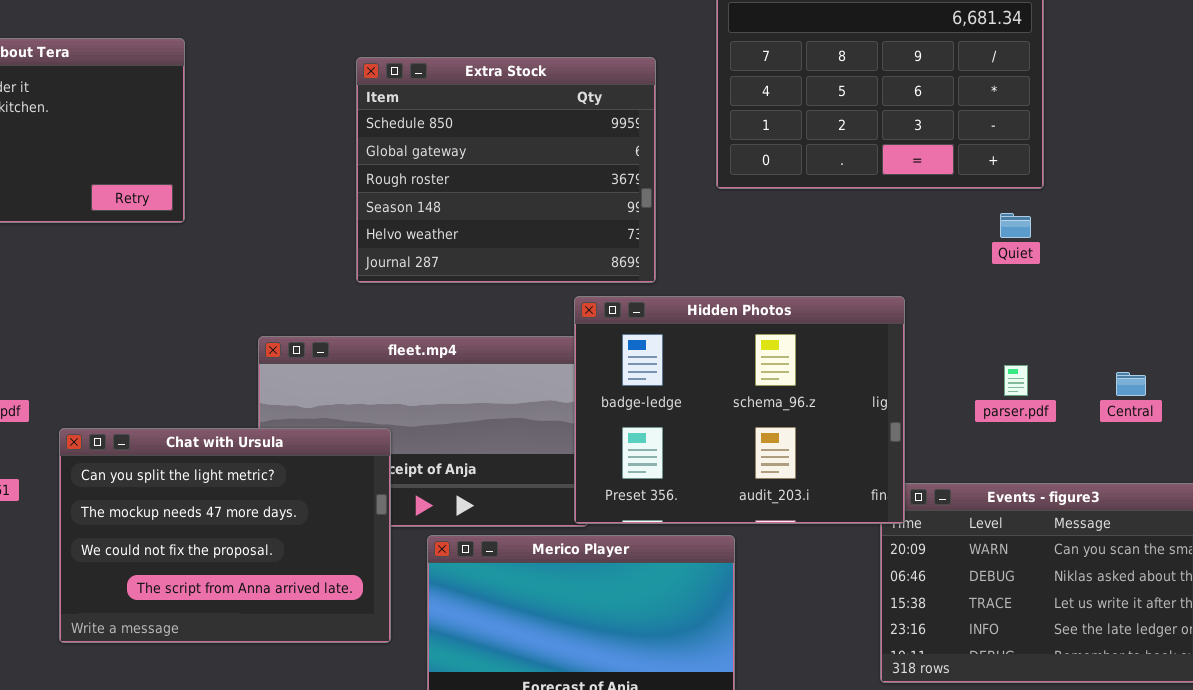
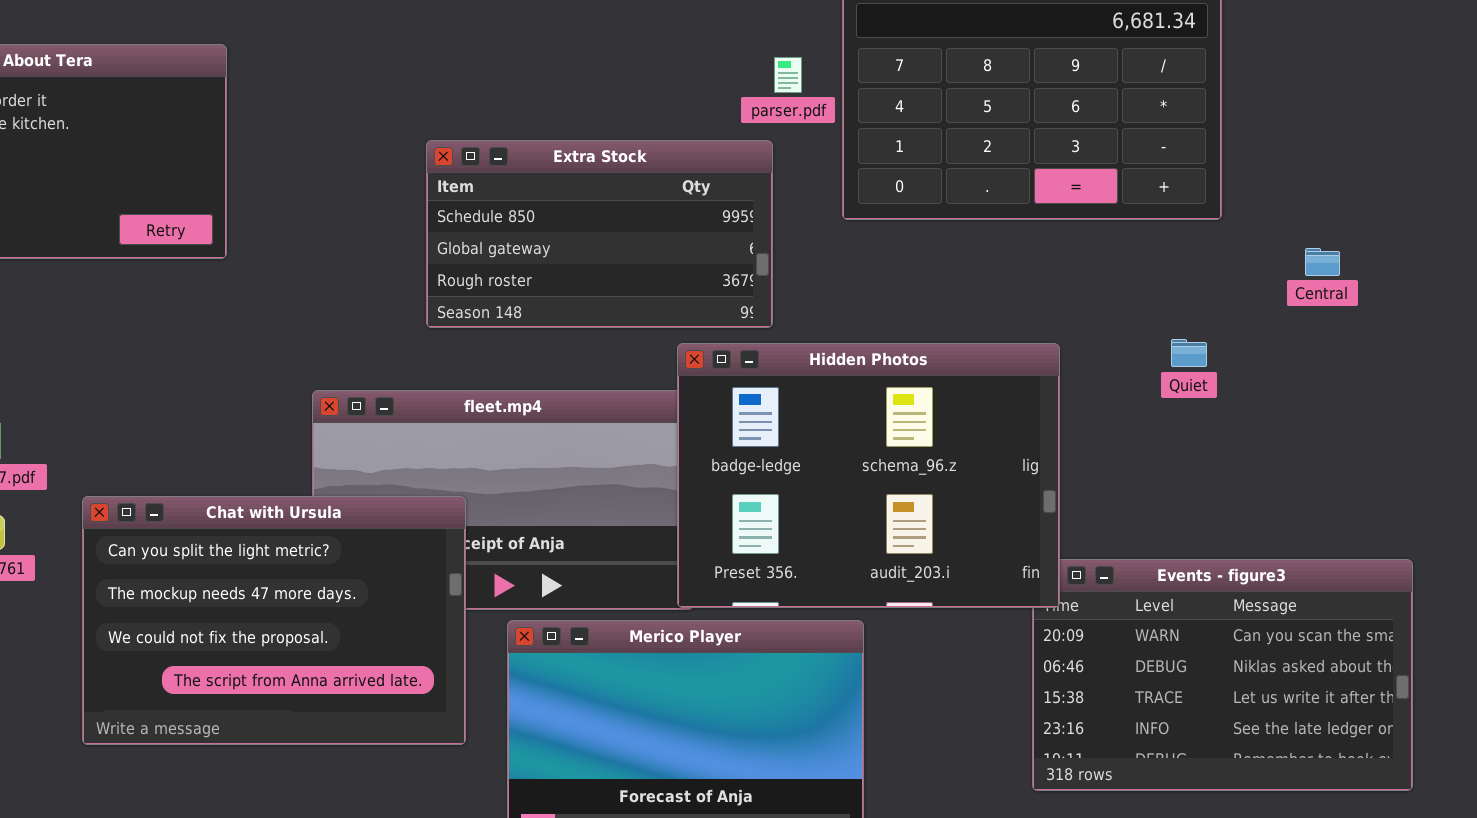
Extra Stock: [356,57,656,283] -> [426,140,773,328], resized
Quiet: [1000,213,1031,238] -> [1171,339,1207,367], moved
parser.pdf: [1004,365,1028,396] -> [774,57,802,93], moved
Central: [1116,372,1146,396] -> [1305,248,1340,276], moved

